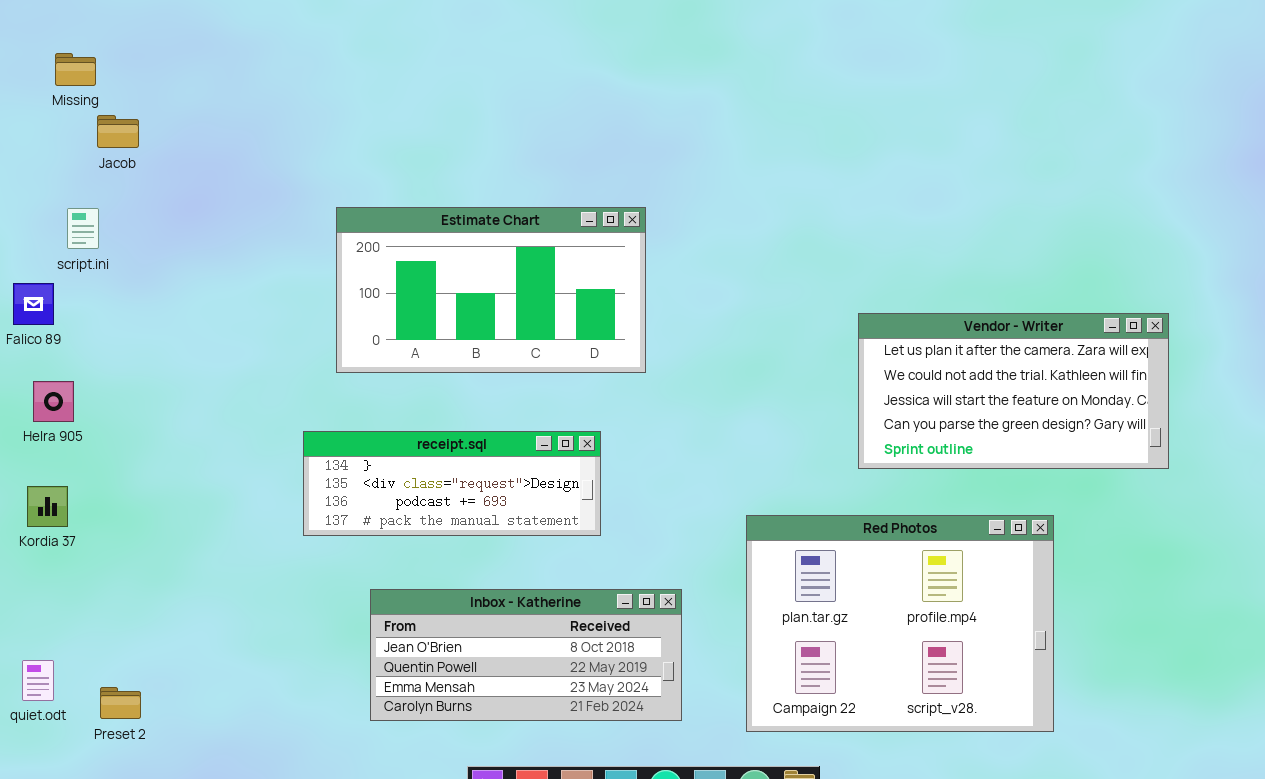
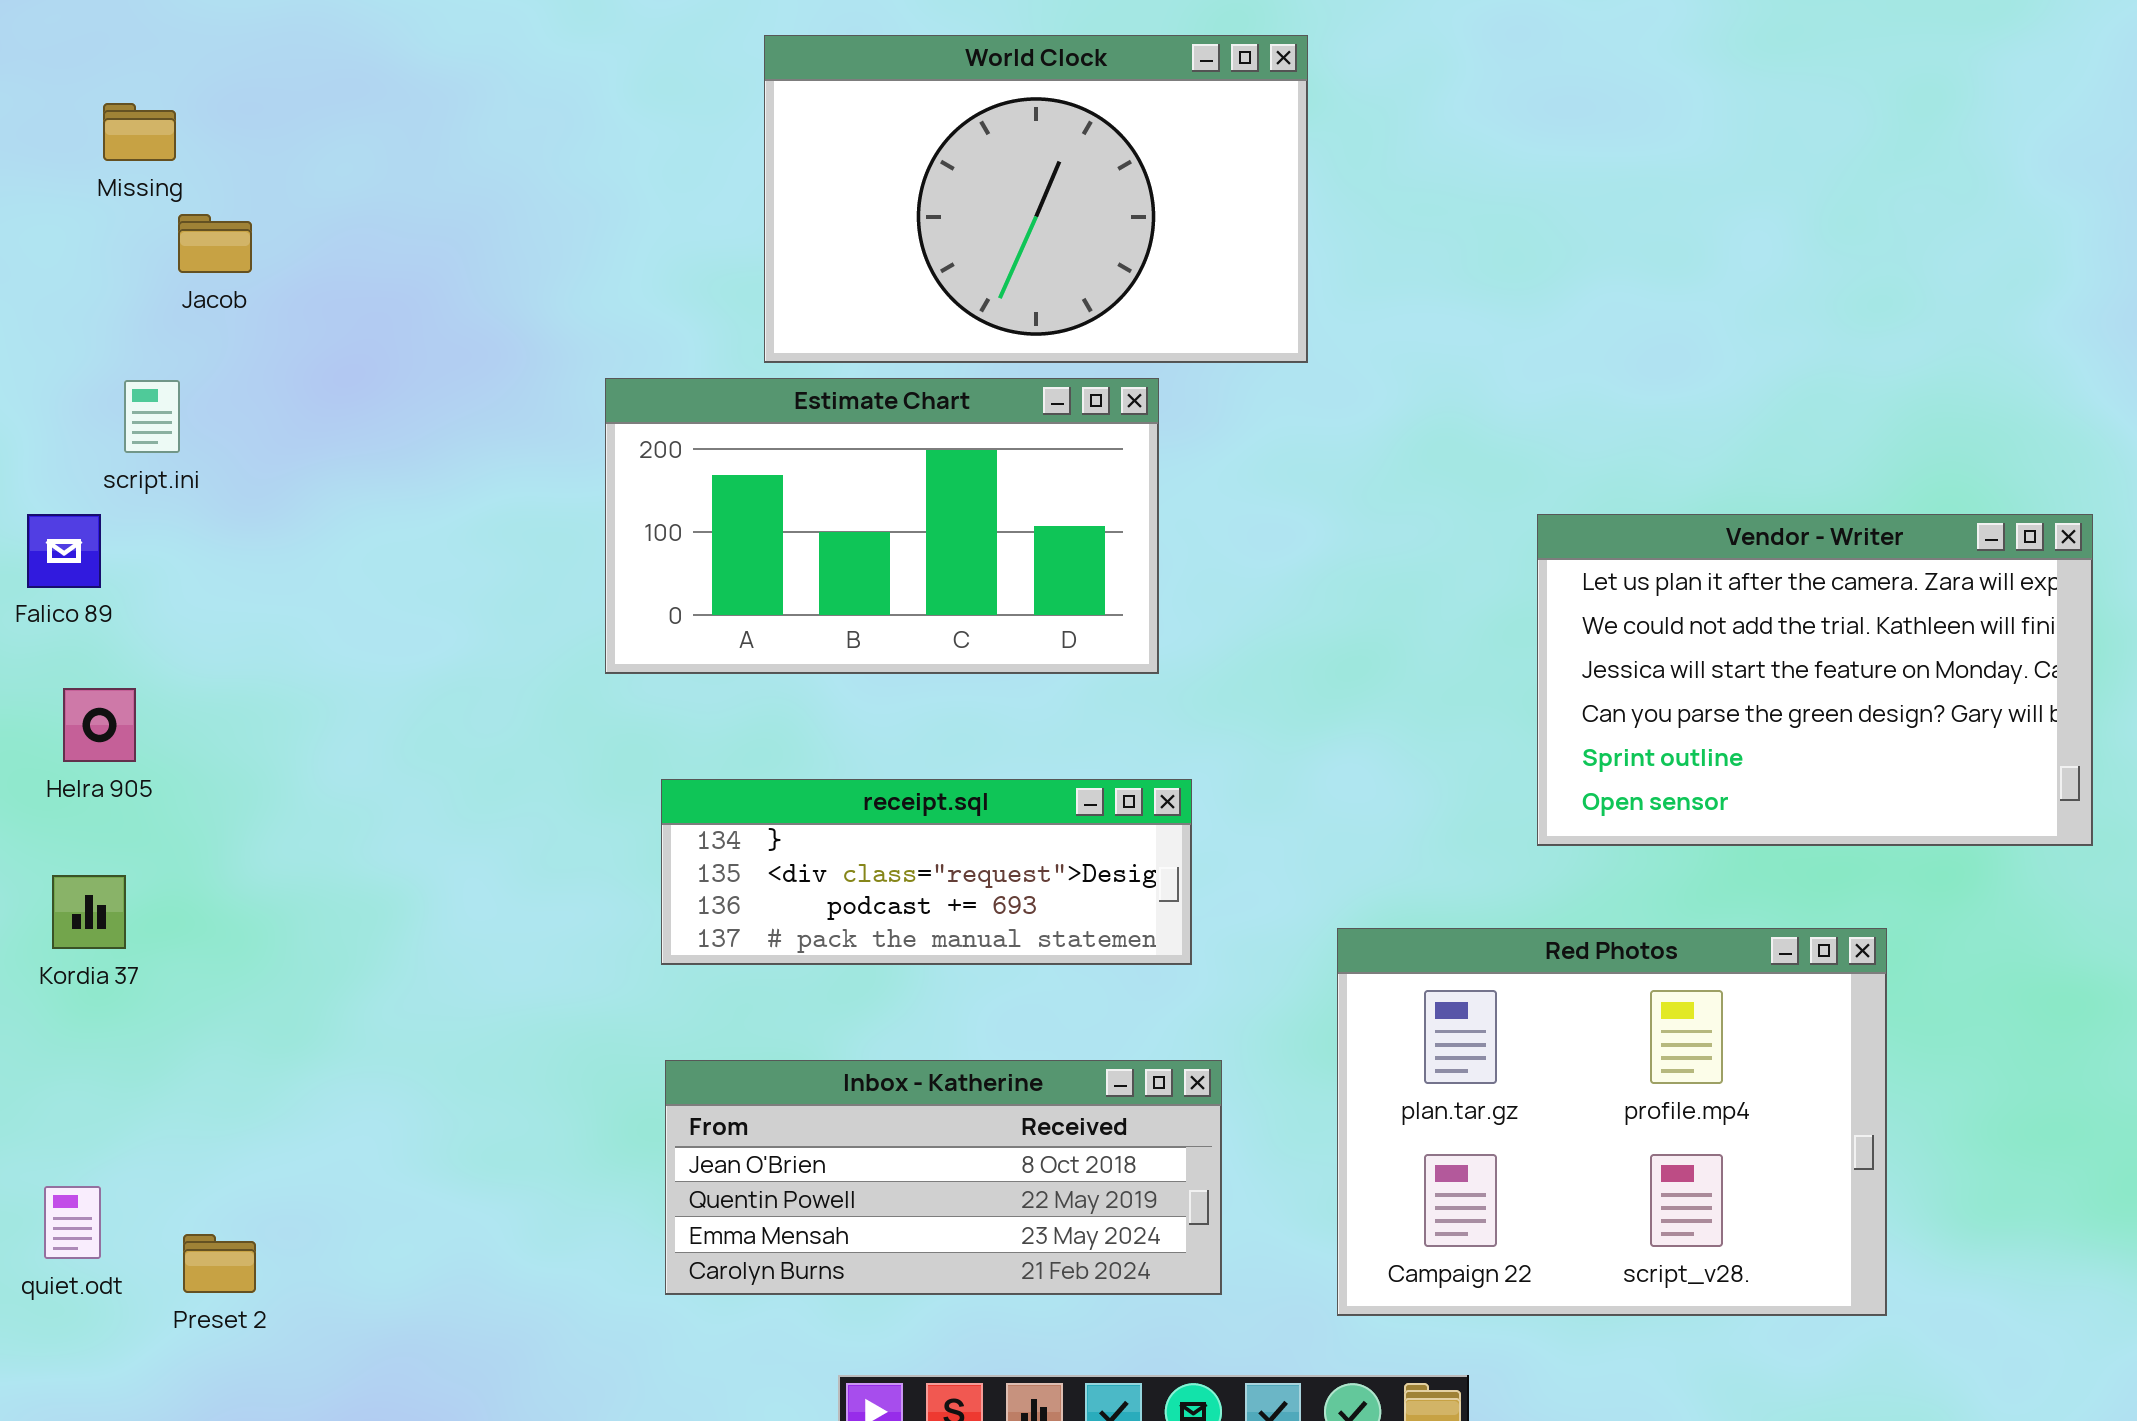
World Clock: none -> [764,35,1308,363], opened
Vendor - Writer: [858,313,1169,469] -> [1537,514,2093,846], resized
receipt.sql: [303,431,601,536] -> [661,779,1192,965], moved

